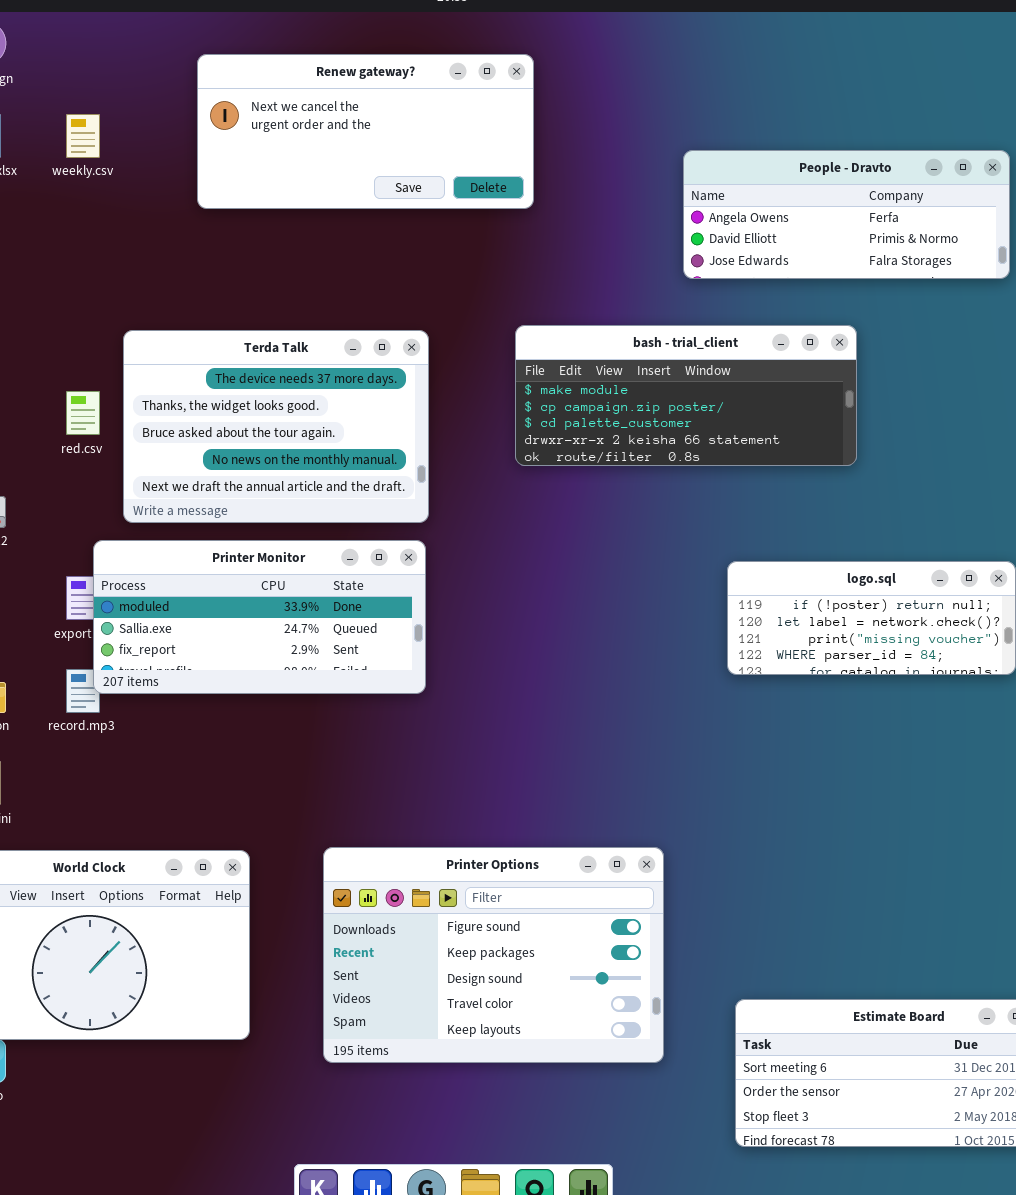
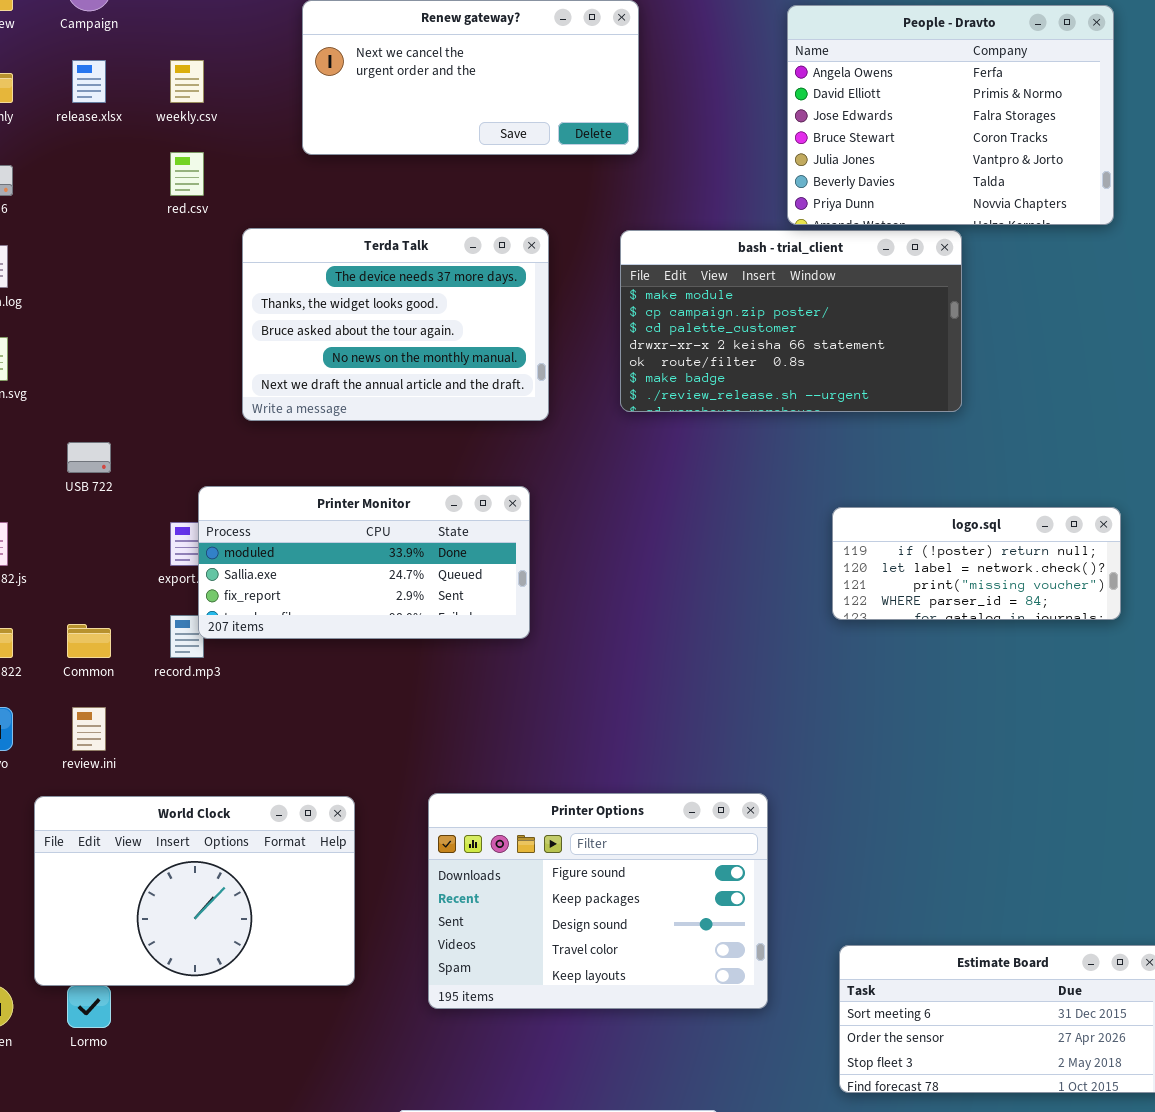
People - Dravto: [683,150,1010,279] -> [787,5,1114,225], resized
bash - trial_client: [515,325,857,466] -> [620,230,962,412], resized
Terda Talk: [123,330,429,523] -> [242,228,549,421], moved
red.csv: [66,391,100,435] -> [170,152,204,196], moved

